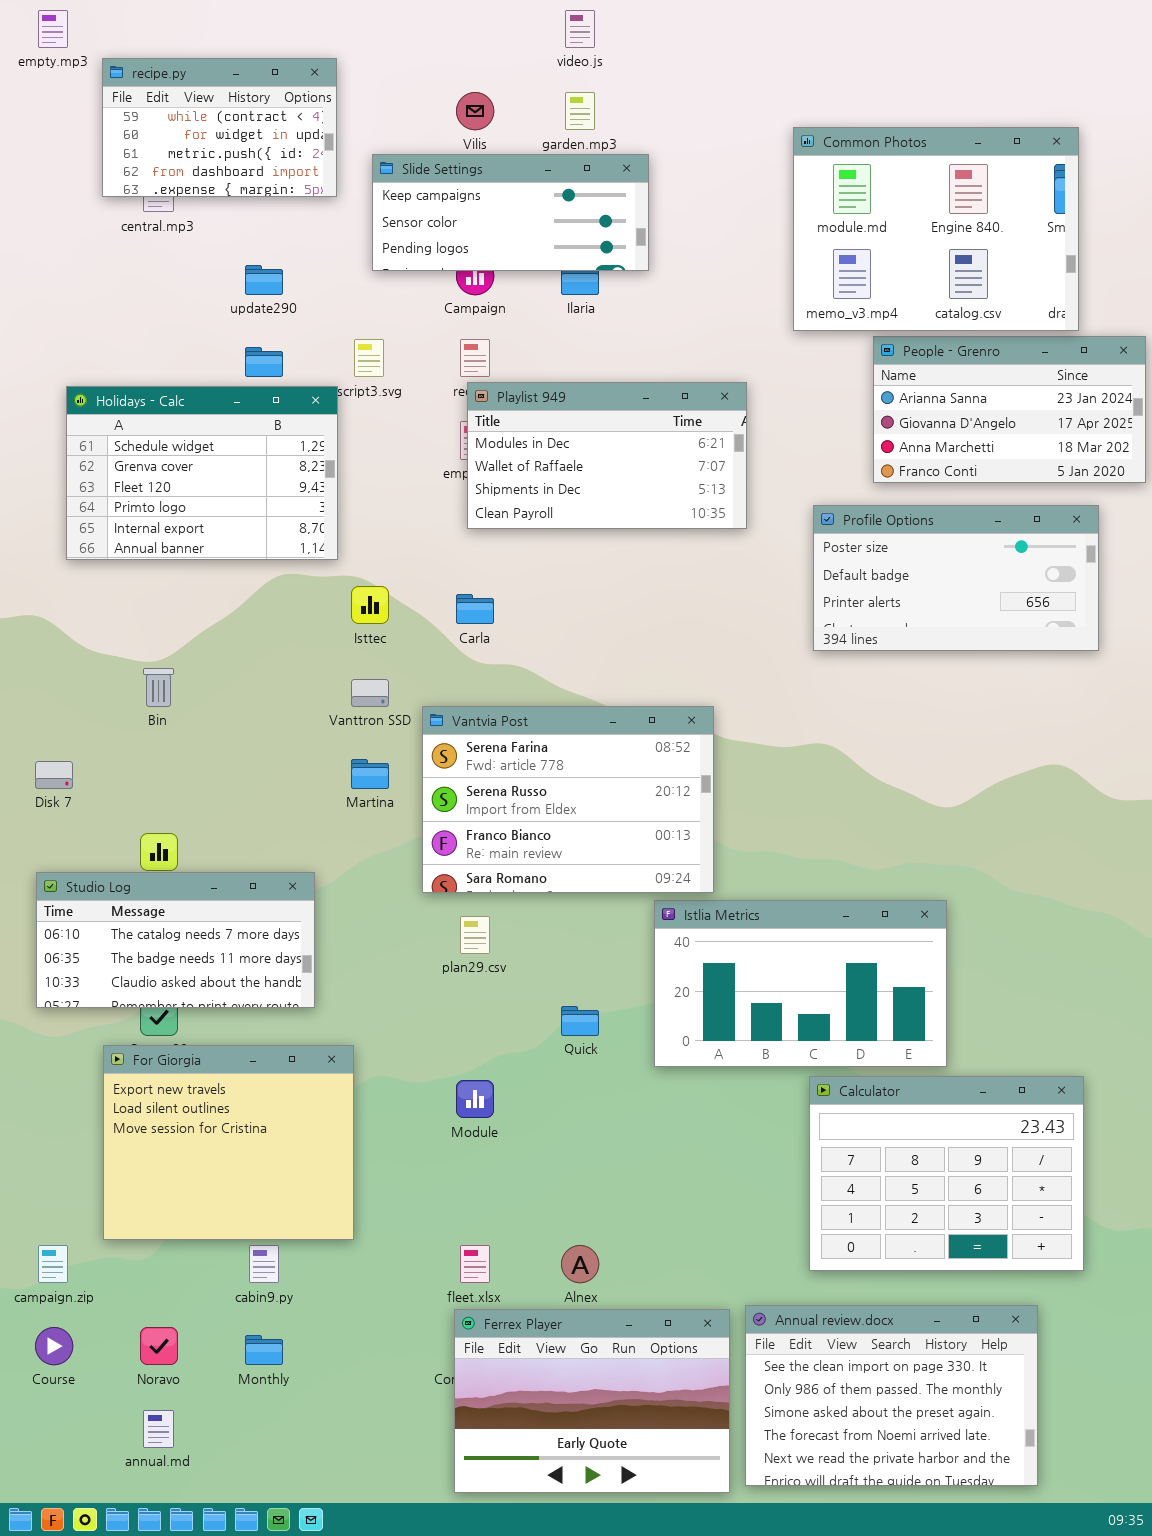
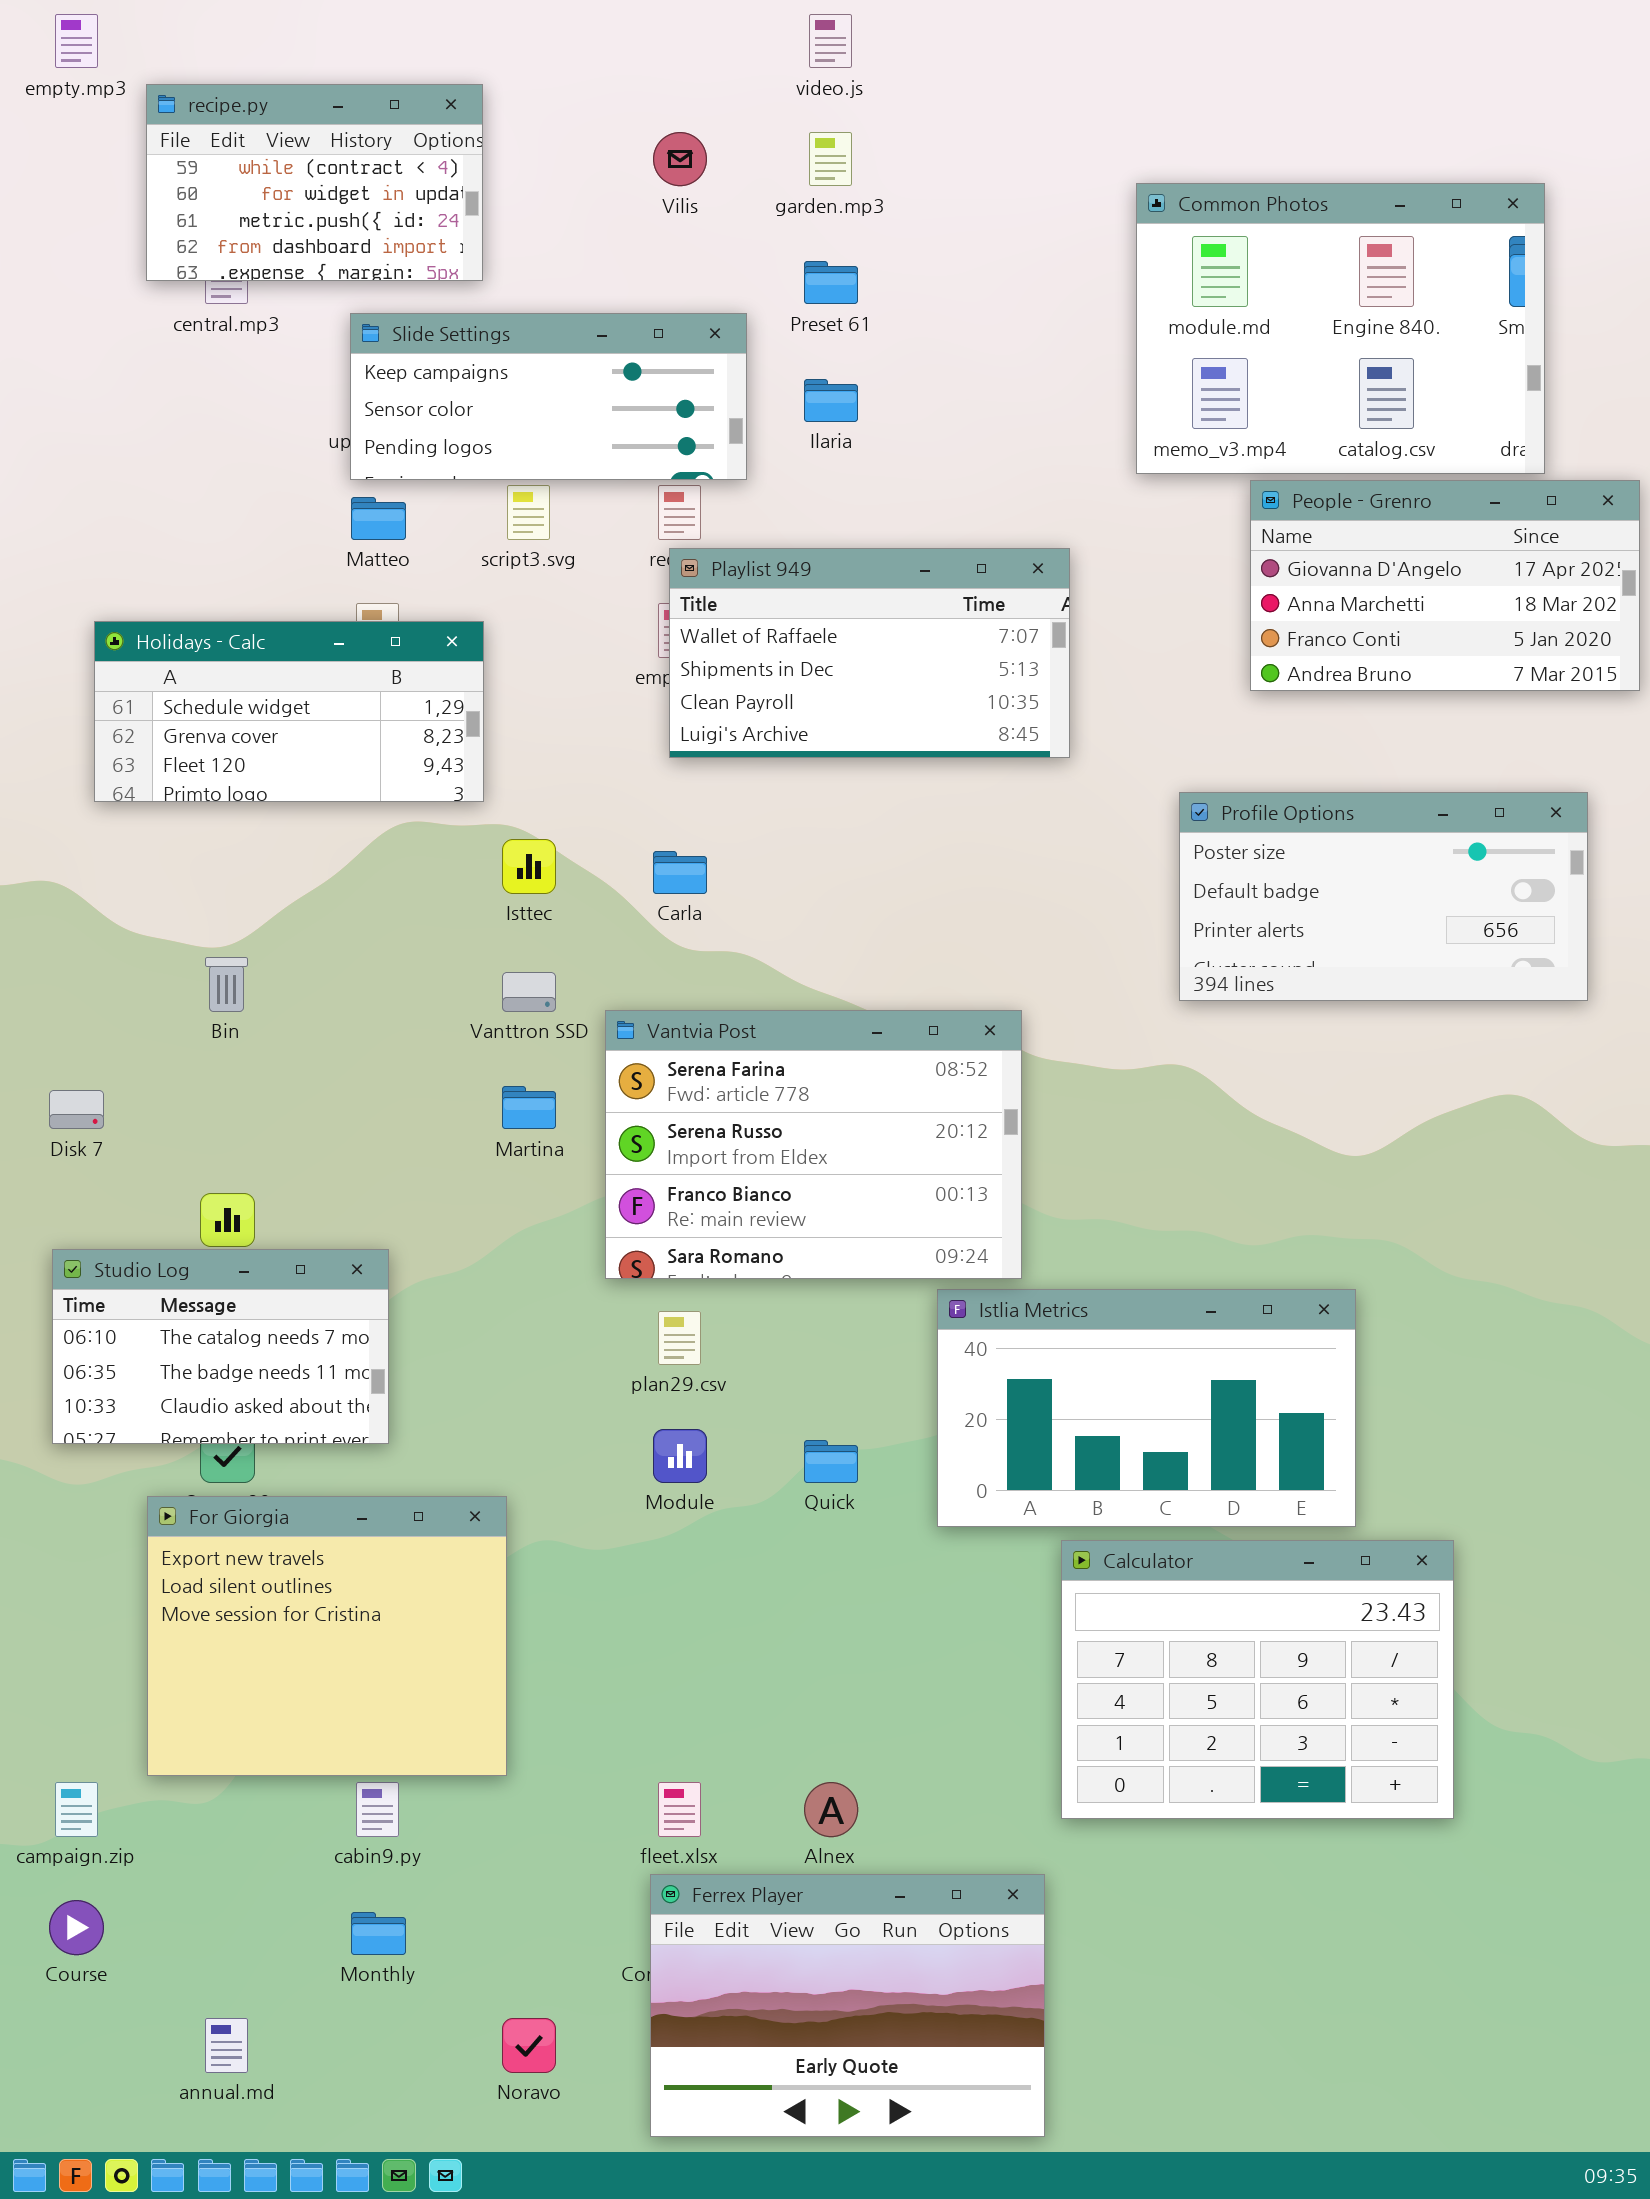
Slide Settings: [372,154,649,271] -> [350,313,747,480], moved
People - Grenro: [873,336,1146,483] -> [1250,480,1640,691], scrolled down 1 row
Playlist 949: [467,382,747,529] -> [669,548,1070,758], scrolled down 1 row
Holidays - Calc: [66,386,338,560] -> [94,621,484,802], resized
Profile Options: [813,505,1099,651] -> [1179,792,1588,1001], moved
Studio Log: [36,872,315,1008] -> [52,1249,389,1444], resized
Calculator: [809,1076,1084,1271] -> [1061,1540,1454,1819], moved
Module: [456,1080,494,1118] -> [653,1429,707,1483], moved
Annual review.docx: [745,1305,1038,1486] -> none, closed
Noravo: [140,1327,178,1365] -> [502,2018,556,2073], moved

